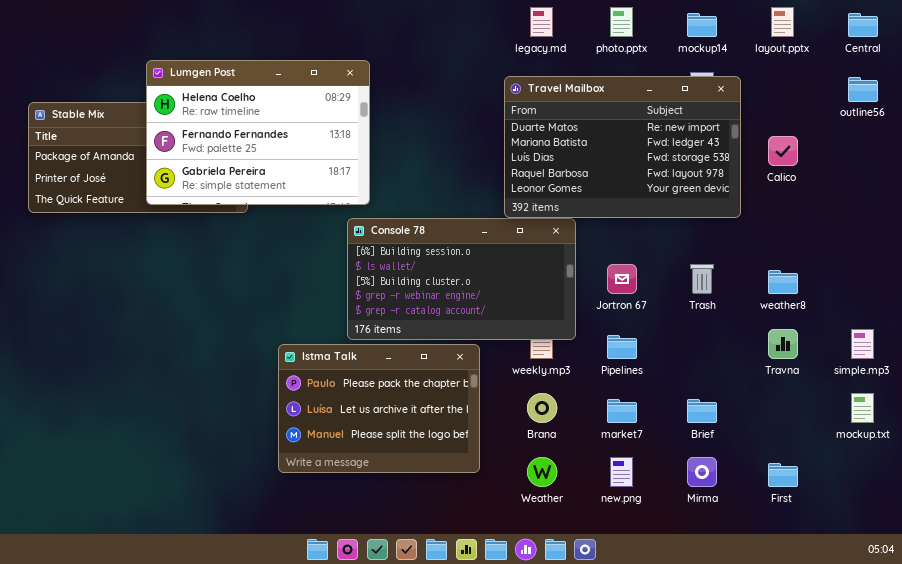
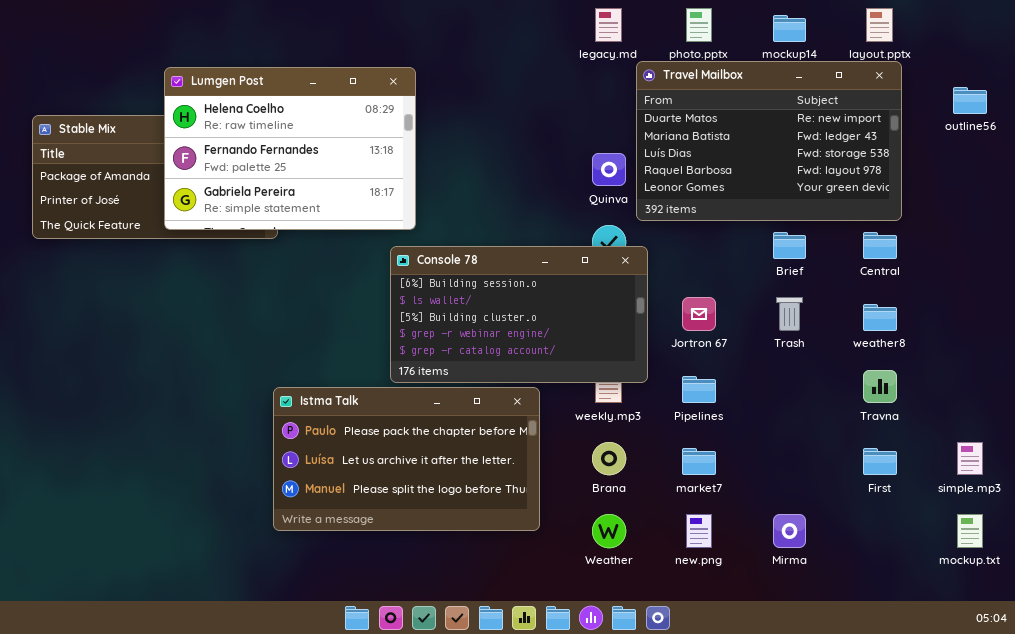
Central: [848,13,878,37] -> [863,232,897,259], moved
Travel Mailbox: [504,76,741,218] -> [636,61,902,221], moved
simple.mp3: [851,329,874,359] -> [957,442,983,475], moved
Istma Talk: [278,344,480,473] -> [273,387,540,531], resized
mockup.txt: [851,393,874,423] -> [957,514,983,548], moved
Brief: [687,399,717,423] -> [773,232,806,259], moved
First: [768,463,798,487] -> [863,448,897,475], moved

